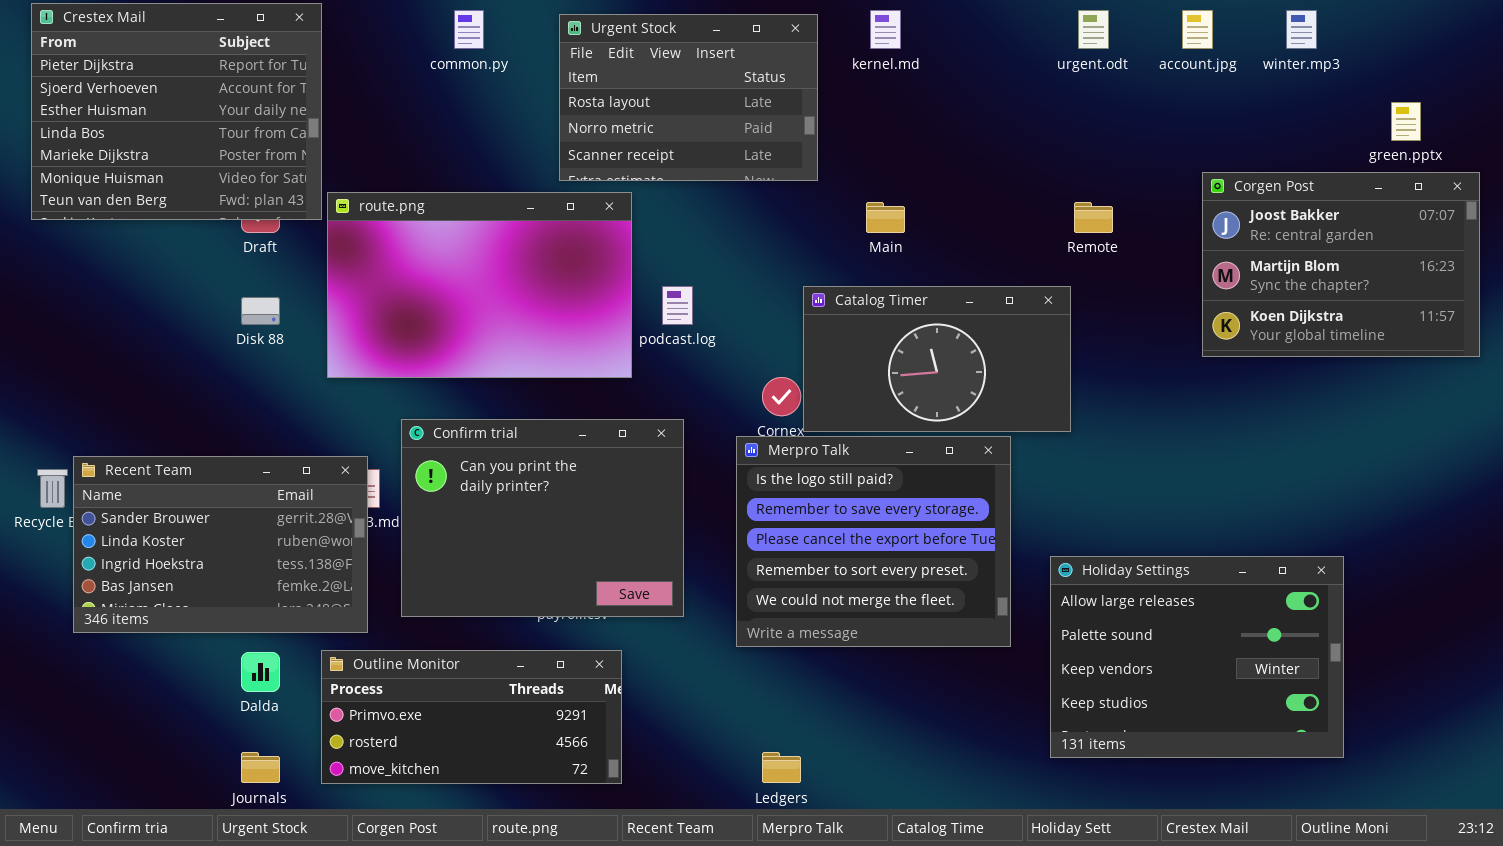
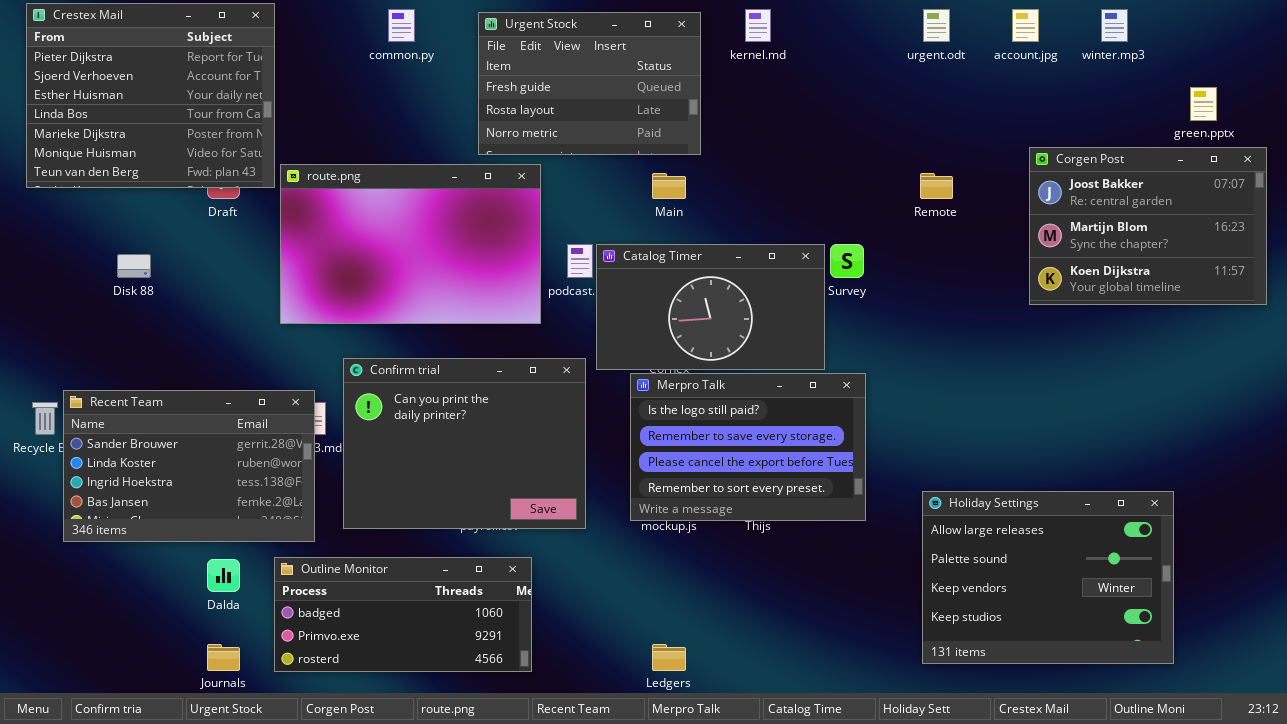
Urgent Stock: [559,14,818,181] -> [478,12,701,155], scrolled up 1 row
Main: [866,202,905,233] -> [652,173,686,199], moved
Catalog Timer: [803,286,1071,432] -> [596,244,825,370], moved
Disk 88: [241,297,280,325] -> [117,254,151,278], moved
Merpro Talk: [736,436,1011,647] -> [630,373,866,521], resized
Holiday Settings: [1050,556,1344,758] -> [922,491,1174,664], moved
Outline Monitor: [321,650,622,784] -> [274,557,532,672], scrolled up 1 row

